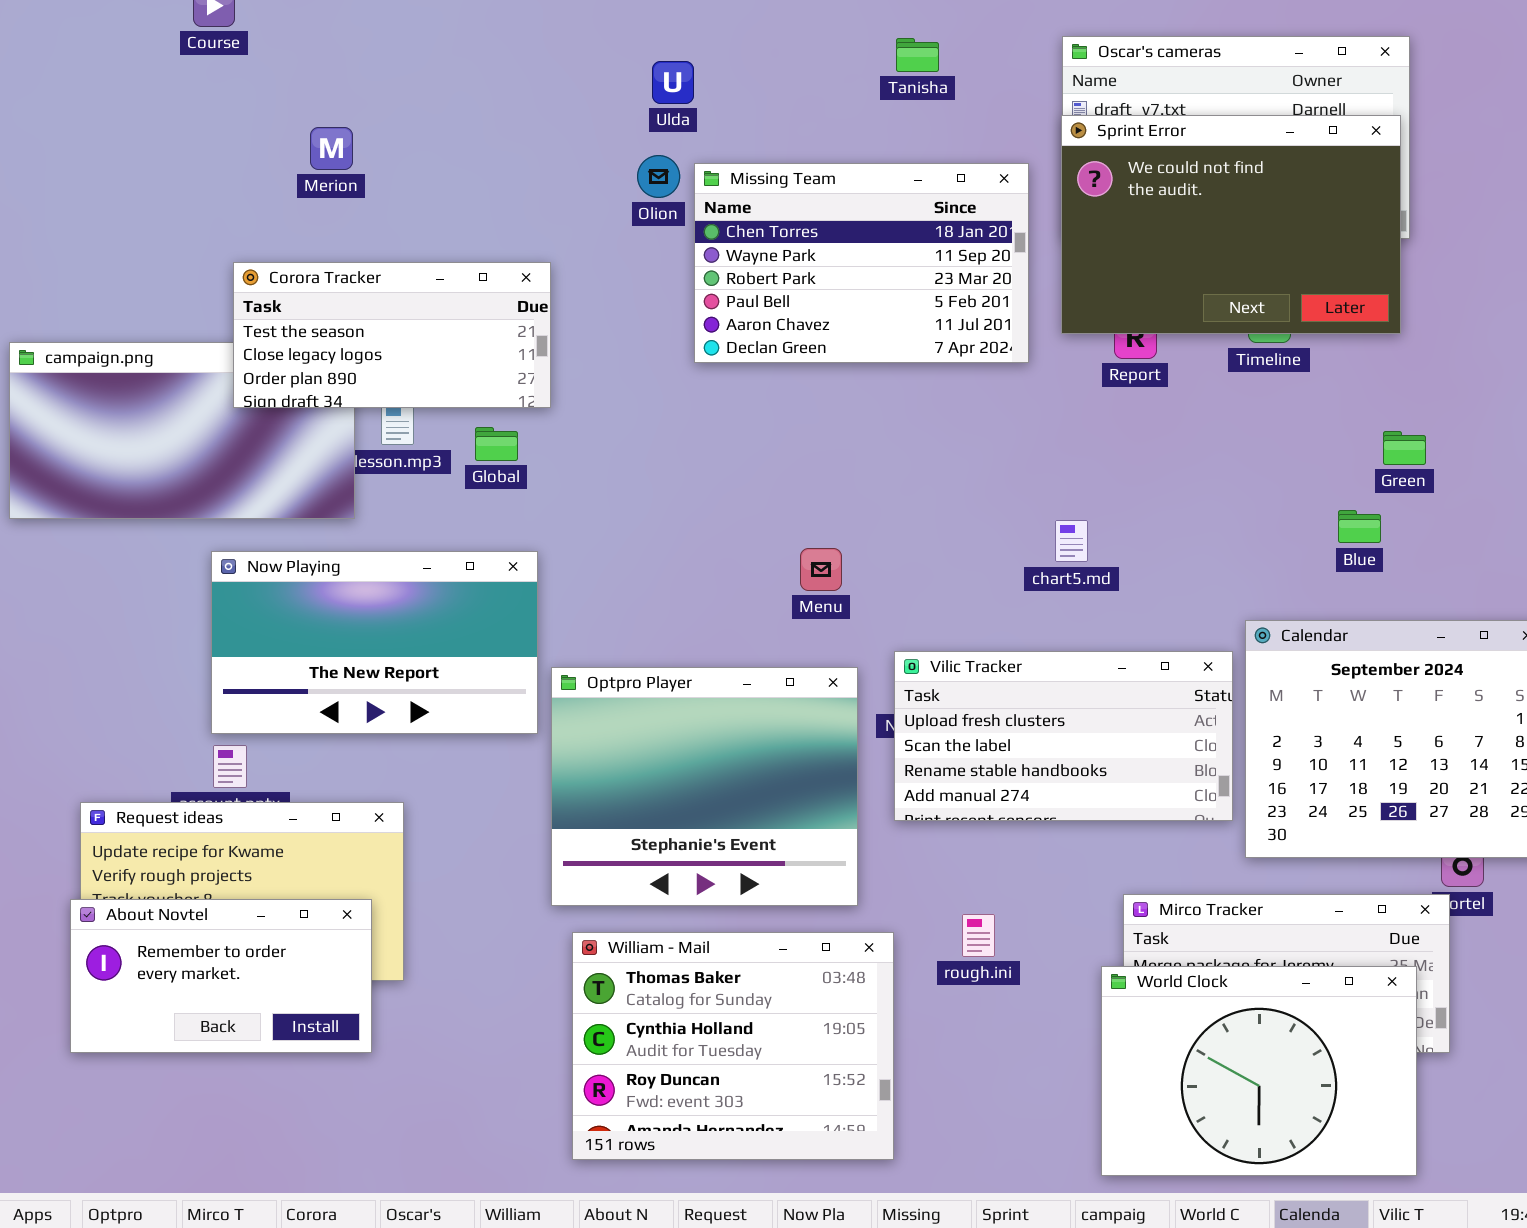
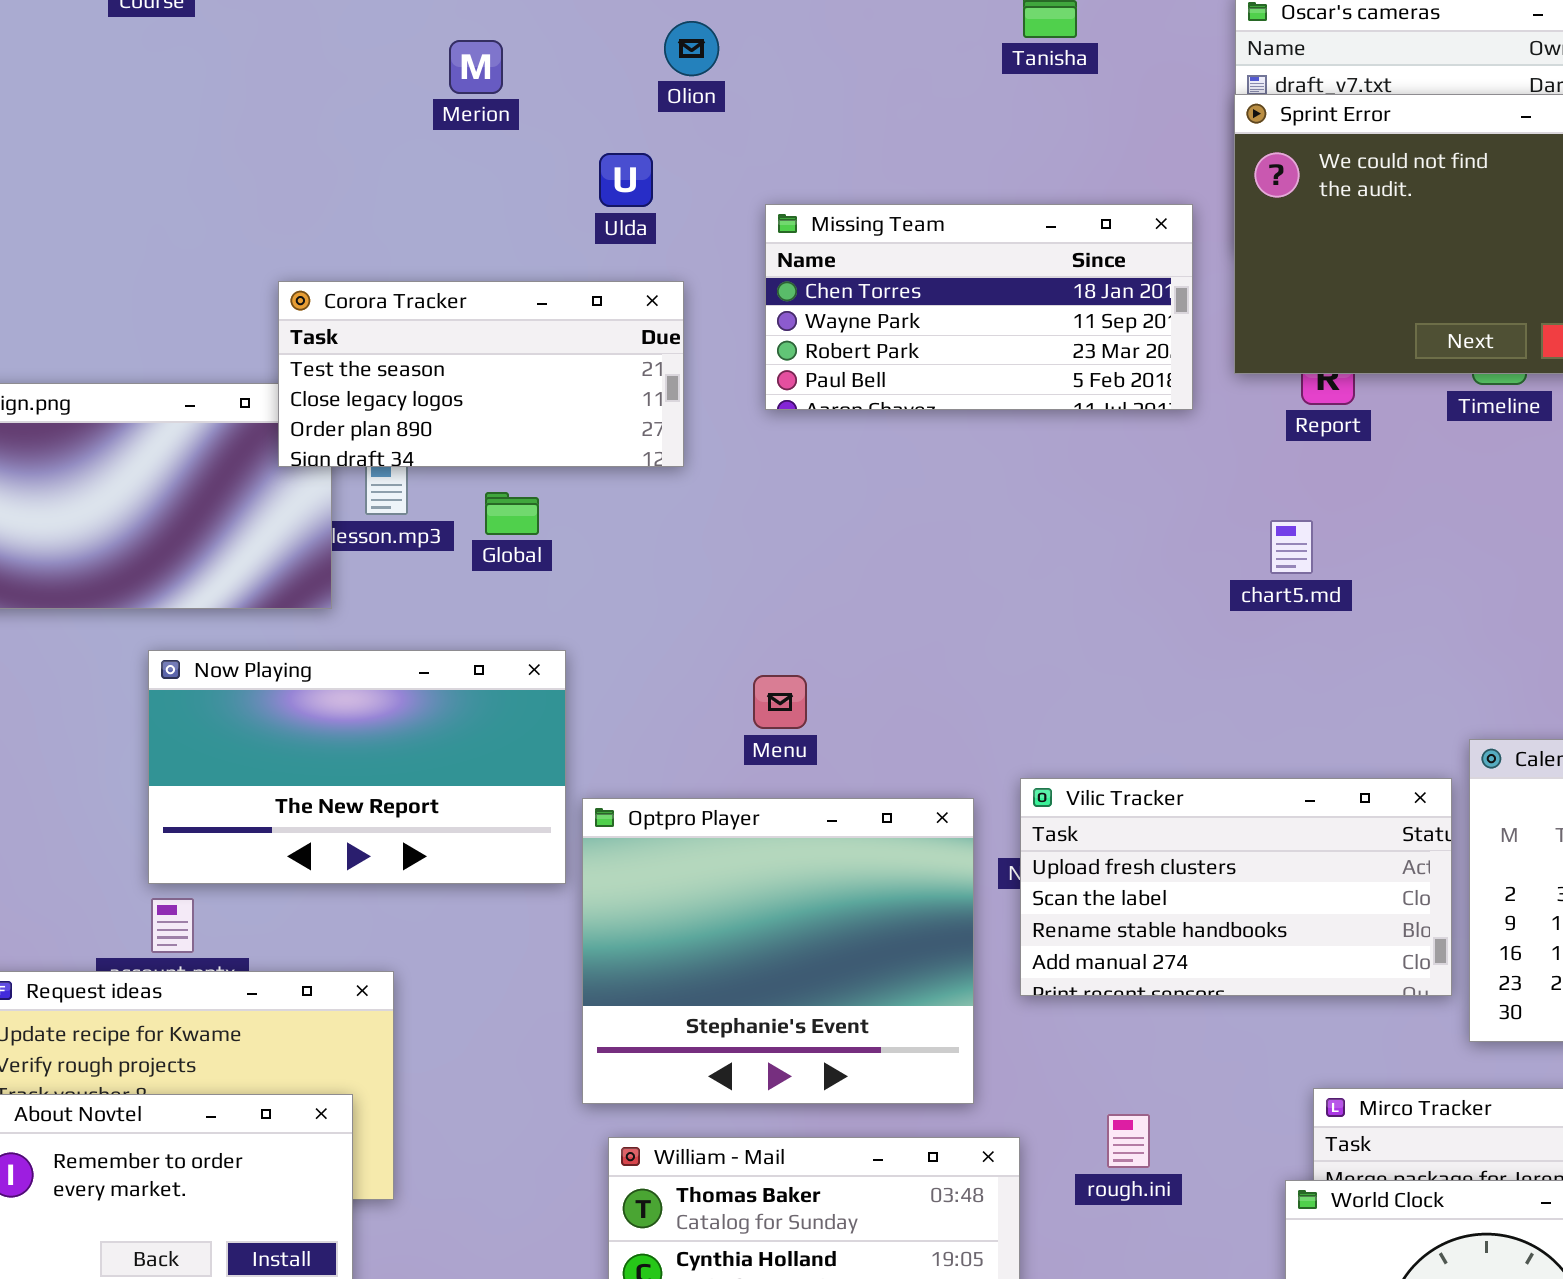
Ulda: [652,61,694,104] -> [599,153,653,207], moved
Merion: [310,127,353,170] -> [449,40,503,94], moved
Olion: [637,155,680,198] -> [664,21,719,76], moved
Missing Team: [694,163,1029,363] -> [765,204,1193,410], resized
Corora Tracker: [233,262,551,408] -> [278,281,684,467], moved
chart5.md: [1055,520,1088,562] -> [1270,520,1313,574], moved
Menu: [800,548,842,591] -> [753,675,807,729], moved

